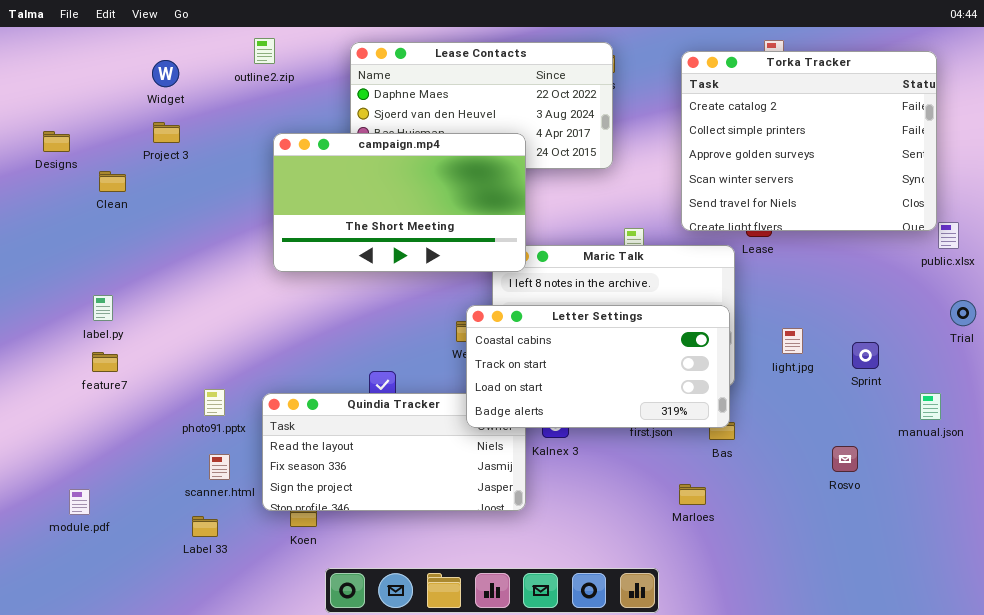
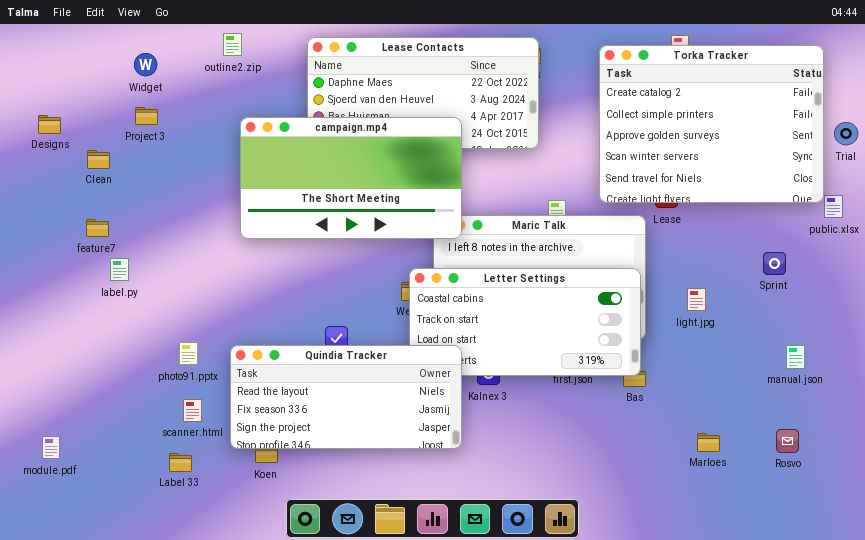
label.py: [93,295,113,321] -> [110,258,129,281], moved
Trial: [950,300,976,326] -> [834,122,858,145], moved
Sprint: [852,342,879,369] -> [763,252,786,275], moved
feature7: [92,352,118,372] -> [86,219,109,237], moved
Quindia Tracker: [262,393,526,511] -> [230,345,462,449], raised
manual.json: [920,393,941,420] -> [786,345,805,369], moved
Rosvo: [832,446,858,472] -> [776,429,799,453], moved
Marloes: [679,484,706,505] -> [697,433,720,452], moved
module.pdf: [69,489,90,515] -> [42,436,60,459], moved

